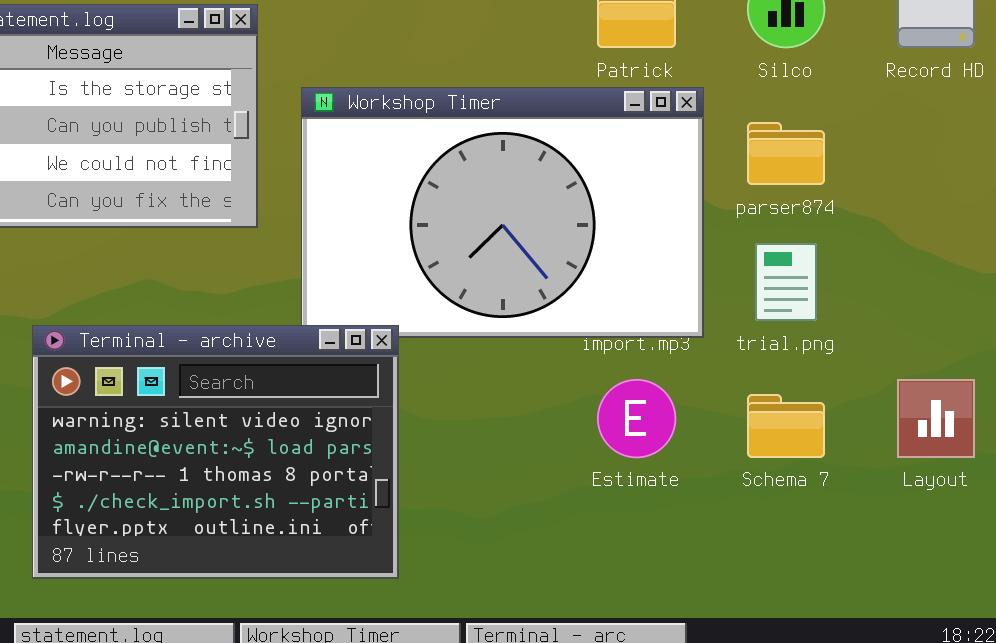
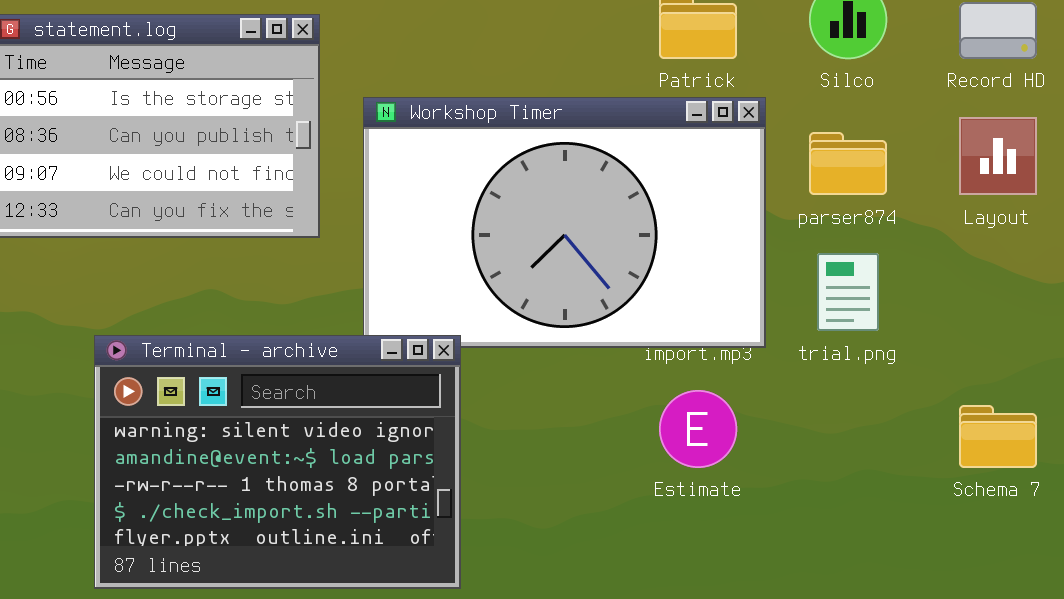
Layout: [897,379,975,458] -> [959,117,1037,195], moved
Schema 7: [747,394,825,458] -> [959,405,1037,468], moved

